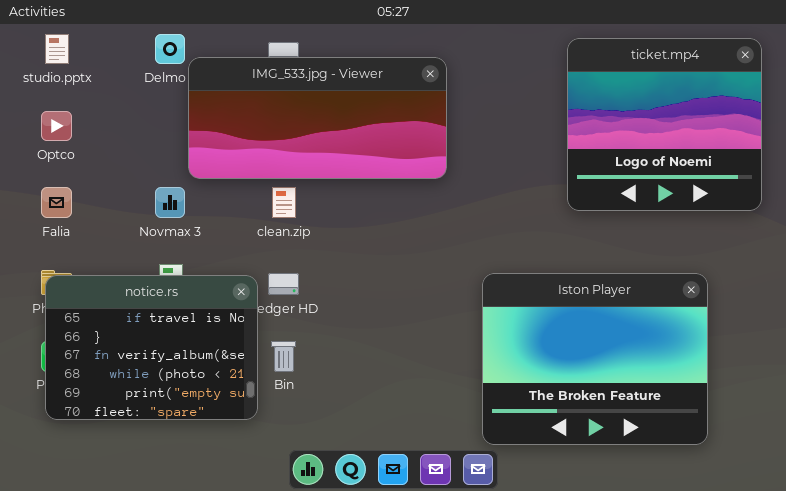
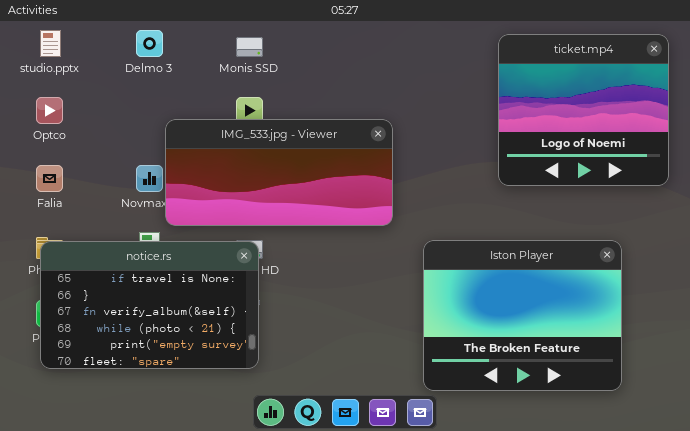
IMG_533.jpg - Viewer: [188,57,447,179] -> [165,119,393,226], moved
notice.rs: [45,275,258,420] -> [40,241,259,369], resized

